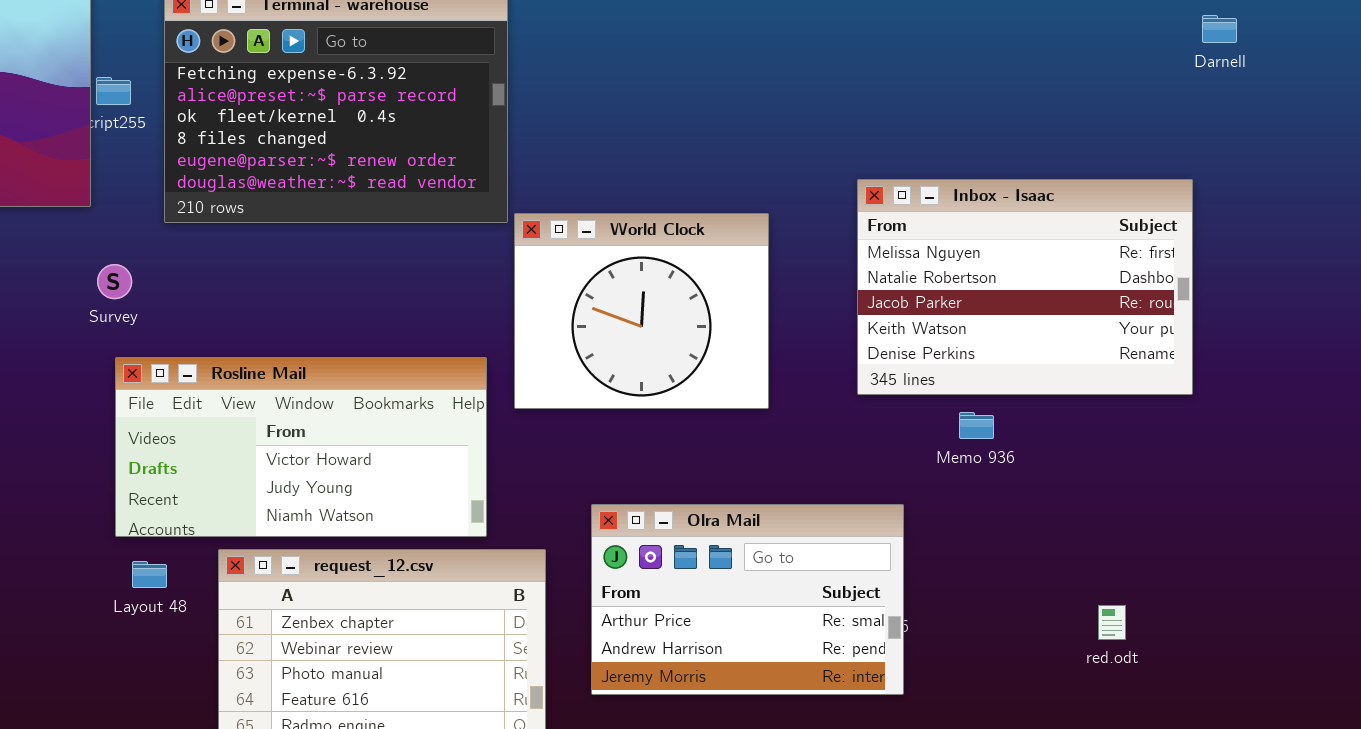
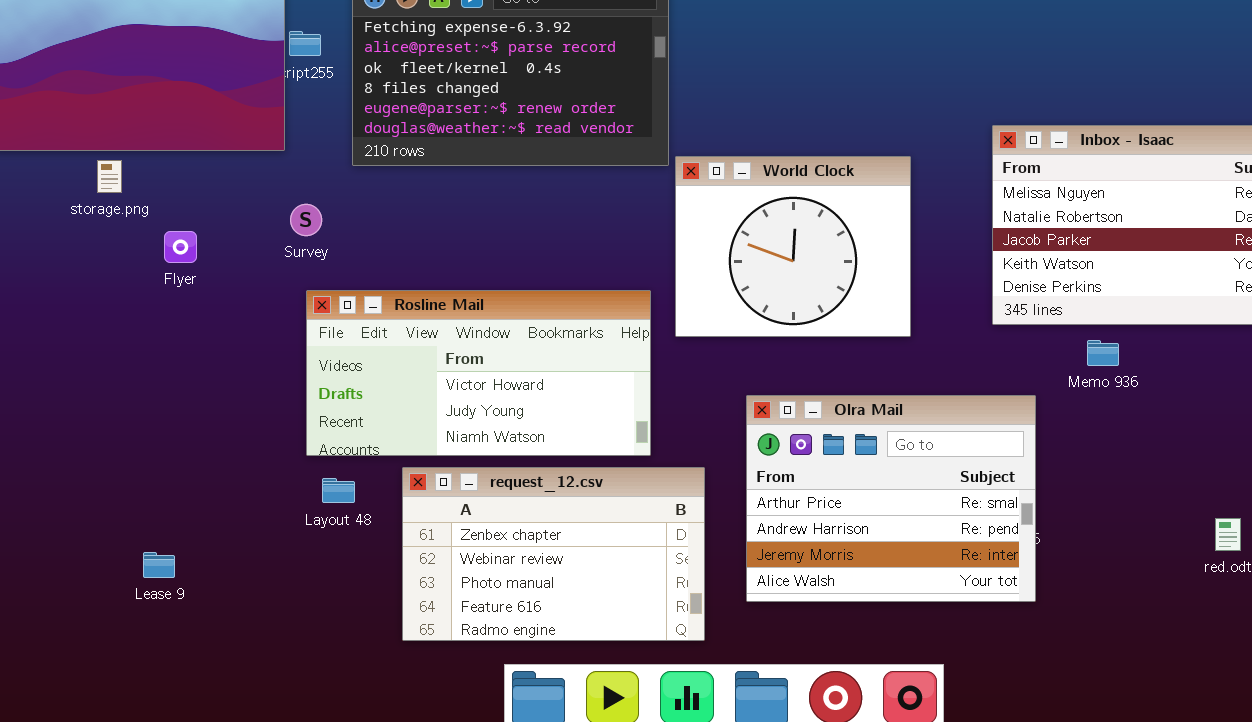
Olra Mail: [591,504,904,695] -> [746,395,1036,602], resized

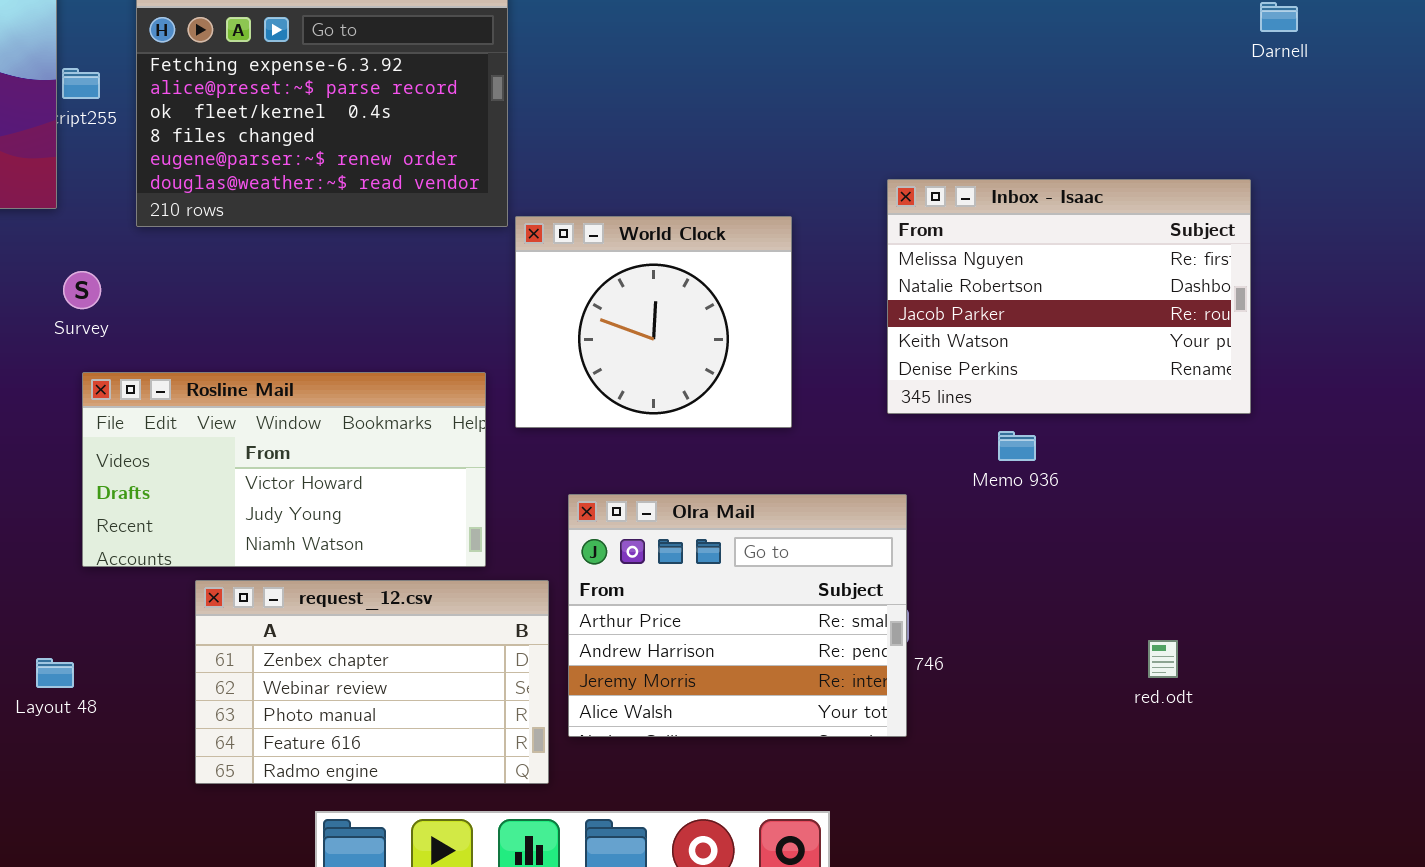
Olra Mail: [746,395,1036,602] -> [568,494,907,737], moved
Layout 48: [322,478,355,503] -> [36,658,74,688], moved

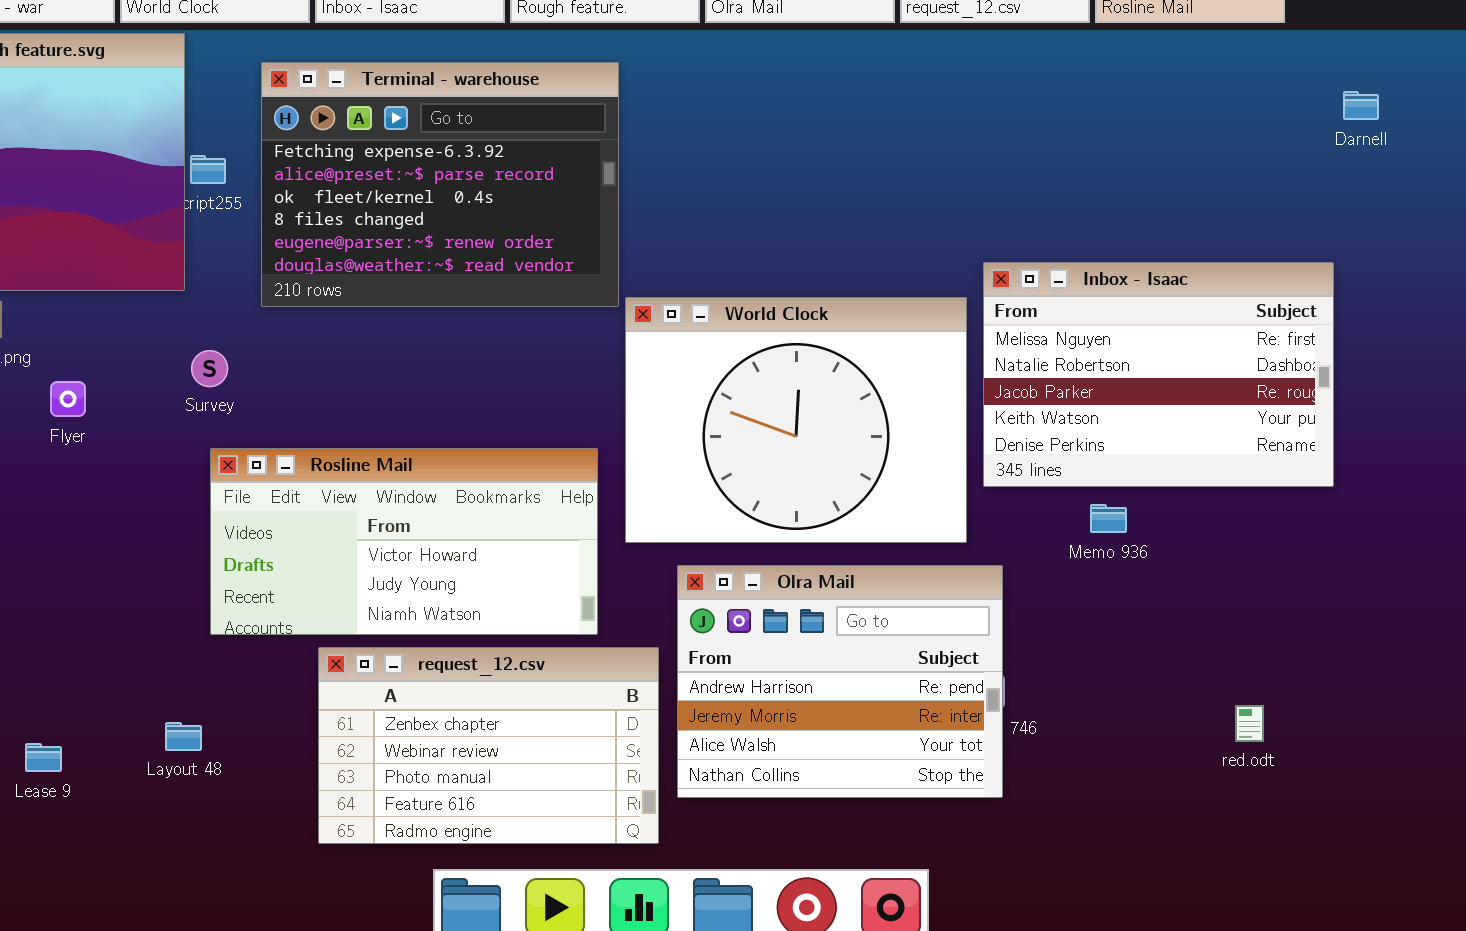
World Clock: [515,216,792,428] -> [625,297,967,543], resized
Olra Mail: [568,494,907,737] -> [677,565,1003,798], scrolled down 1 row

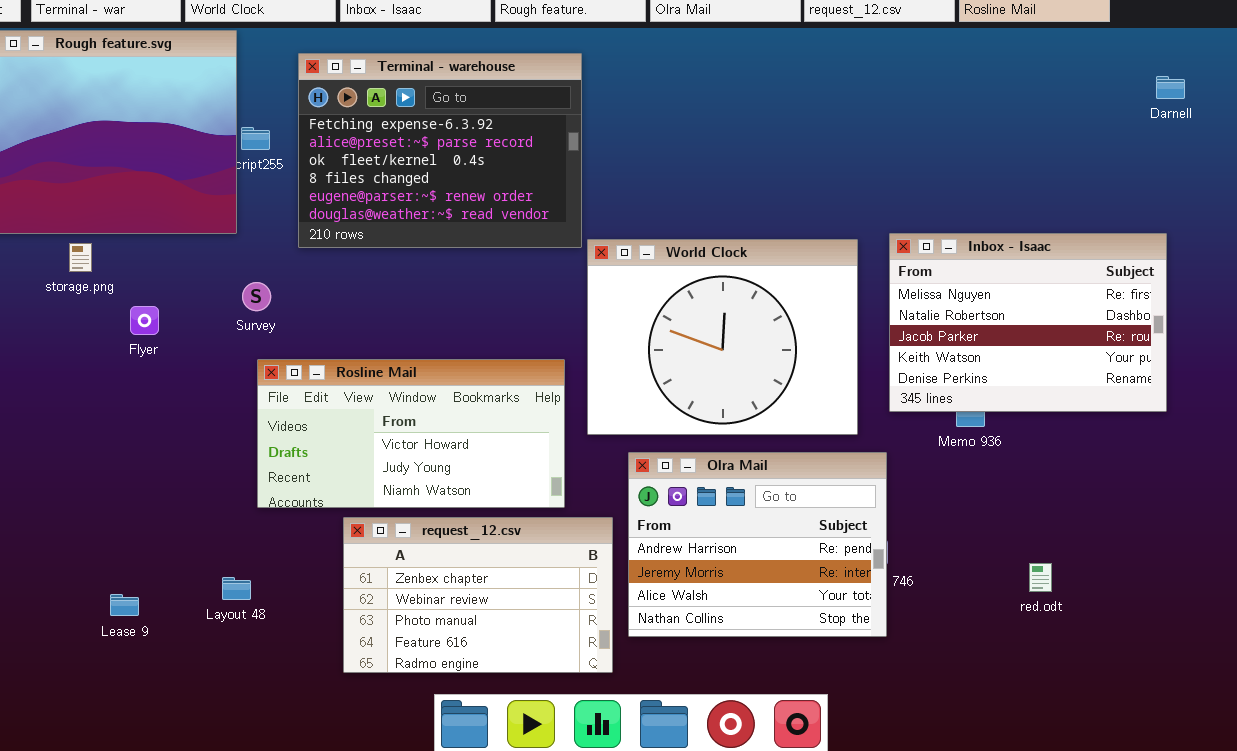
Inbox - Isaac: [983,262,1334,487] -> [889,233,1167,412], moved
red.odt: [1235,705,1264,742] -> [1029,563,1052,592], moved

